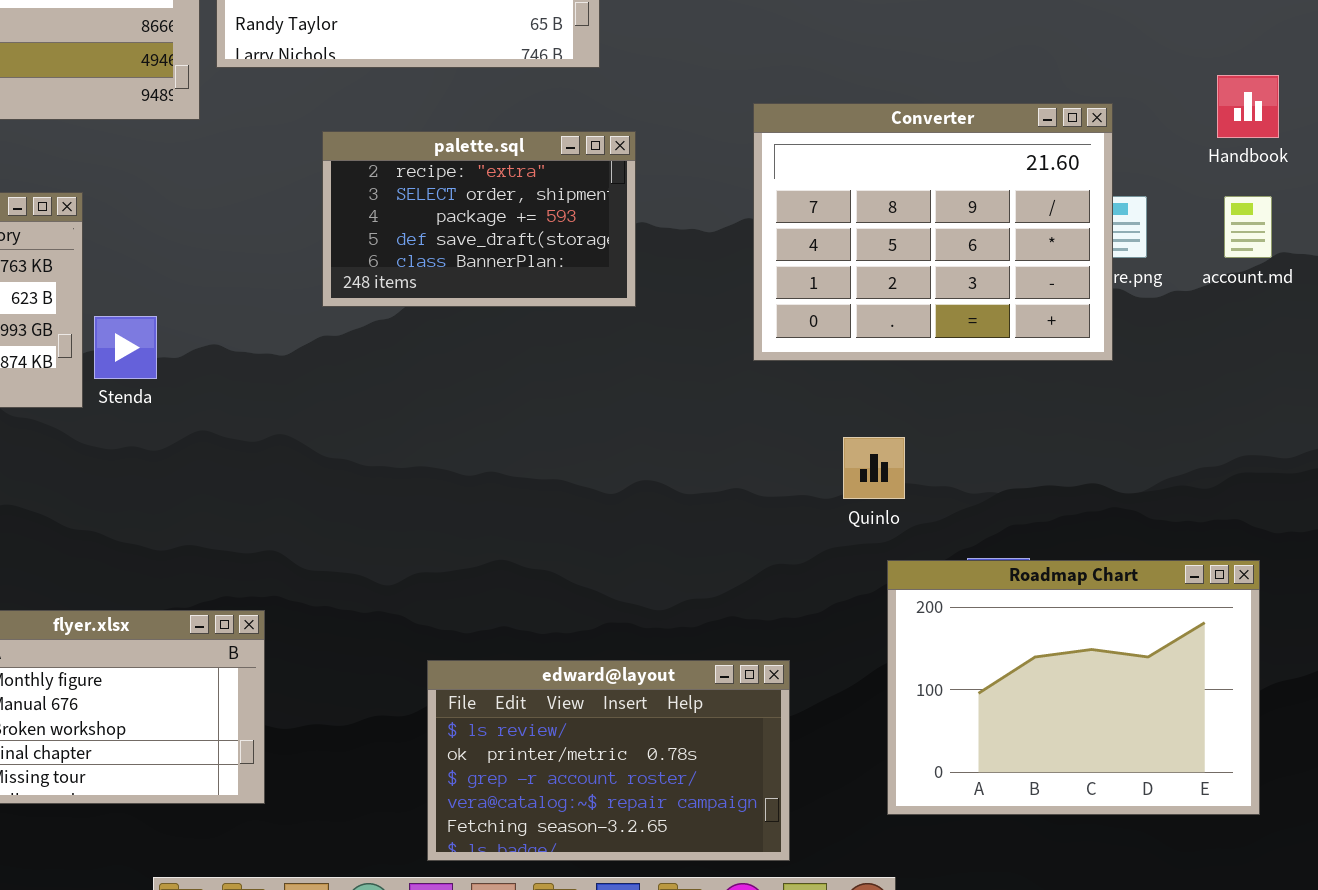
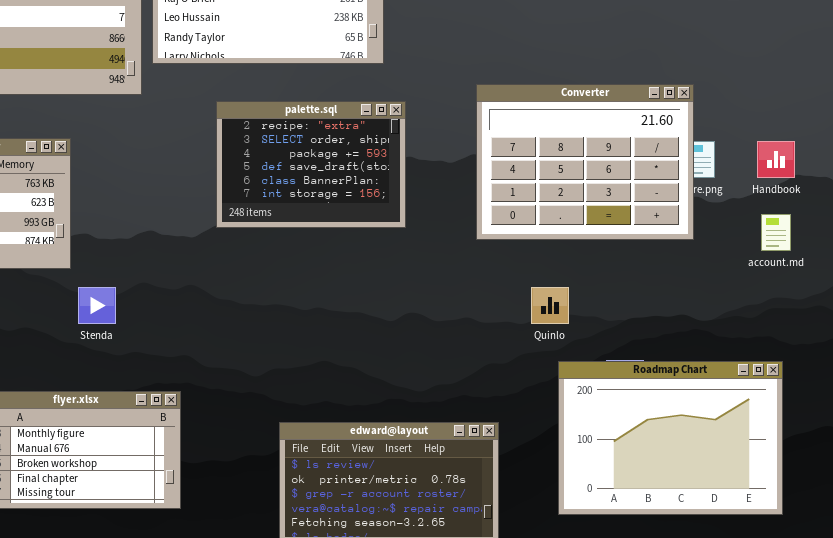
Handbook: [1217,75,1279,138] -> [757,141,795,178], moved
palette.sql: [322,131,636,307] -> [216,101,406,228], resized
account.md: [1224,196,1272,258] -> [761,214,791,251], moved
Stenda: [94,316,157,379] -> [78,287,116,324], moved

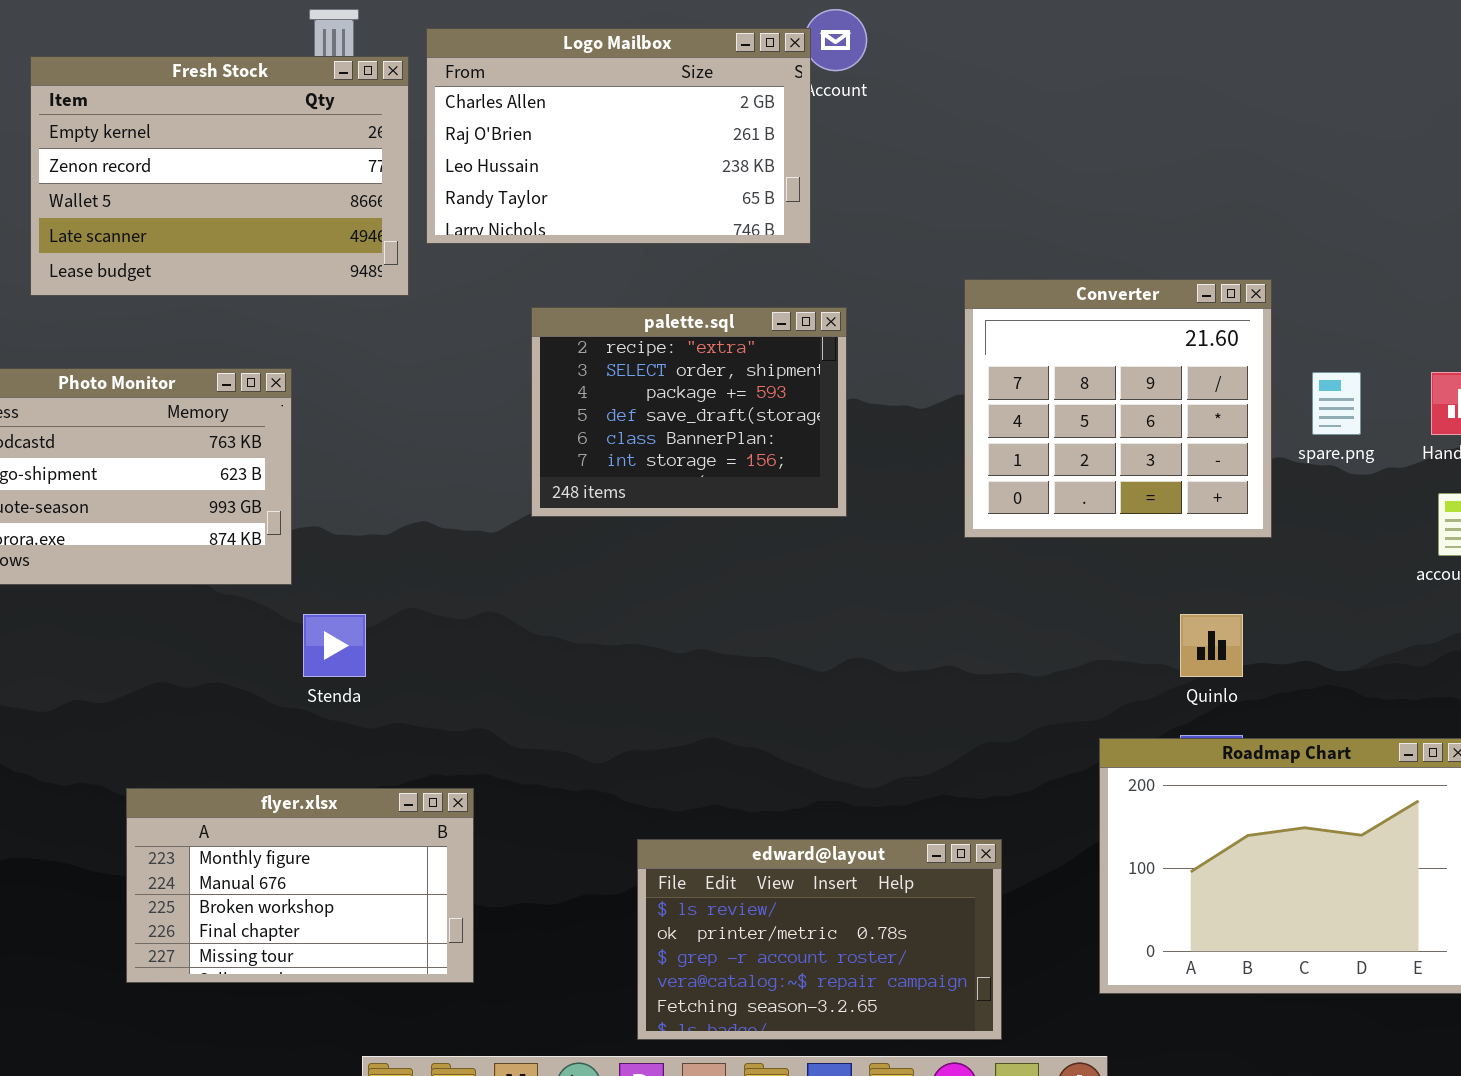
Converter: [476,84,694,240] -> [964,279,1272,538], resized
Quinlo: [531,287,569,324] -> [1180,614,1243,677], moved

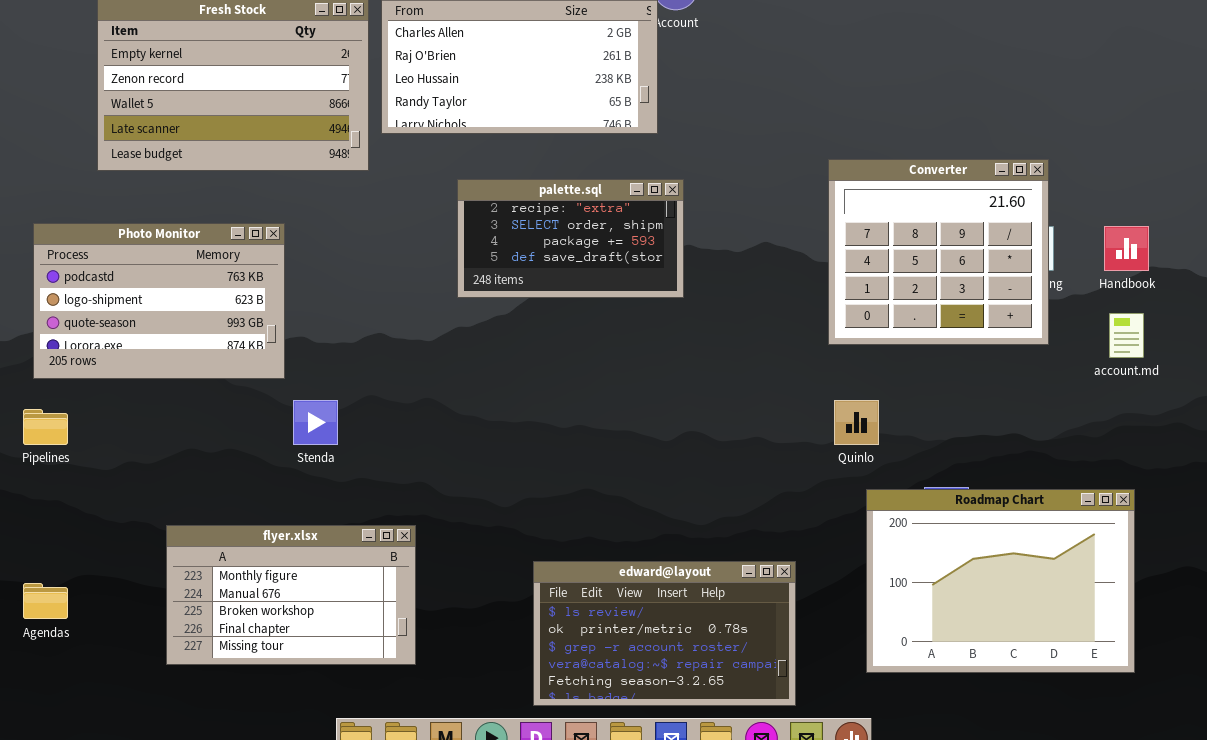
Converter: [964,279,1272,538] -> [828,159,1049,345], moved
palette.sql: [531,307,847,517] -> [457,179,684,298], resized
Quinlo: [1180,614,1243,677] -> [834,400,879,445], moved

